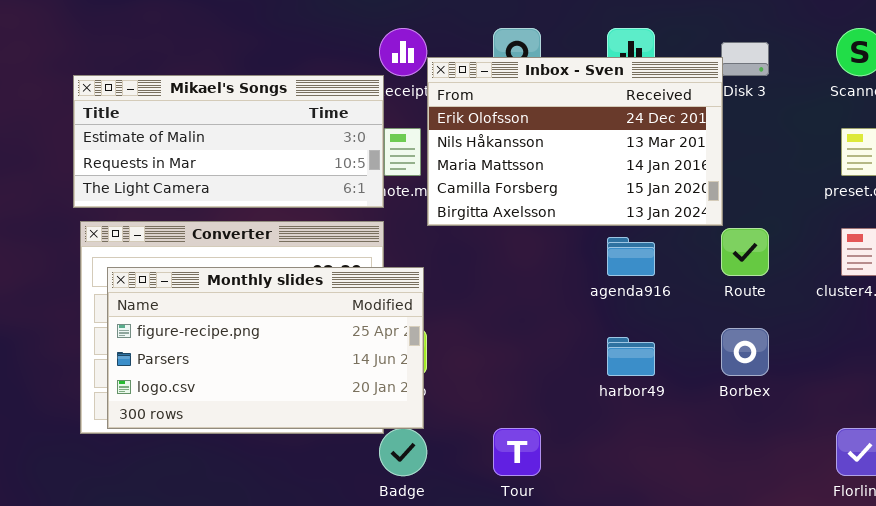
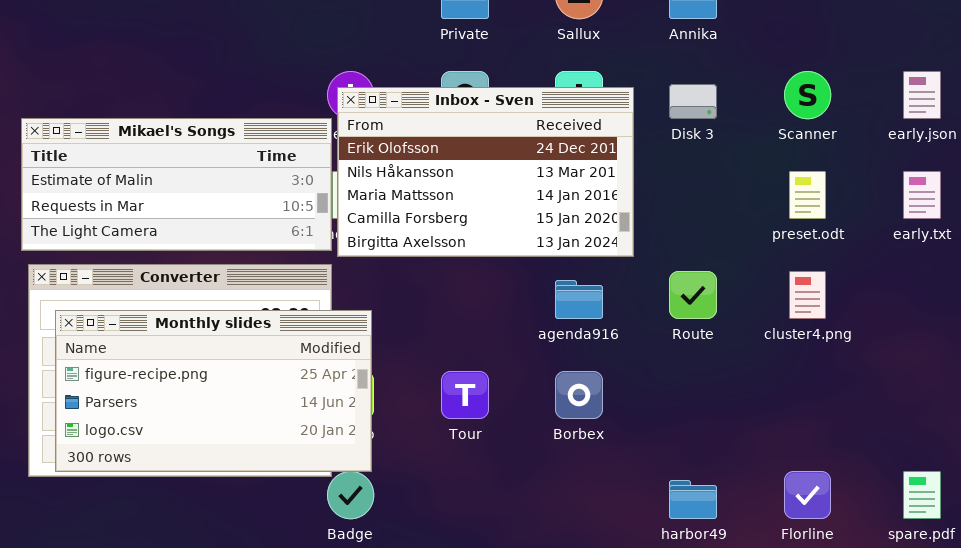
Inbox - Sven: [427,57,723,226] -> [337,87,634,257], moved
Borbex: [721,328,769,376] -> [555,371,603,419], moved
harbor49: [607,337,655,376] -> [669,480,717,519], moved
Tour: [493,428,541,476] -> [441,371,489,419], moved

